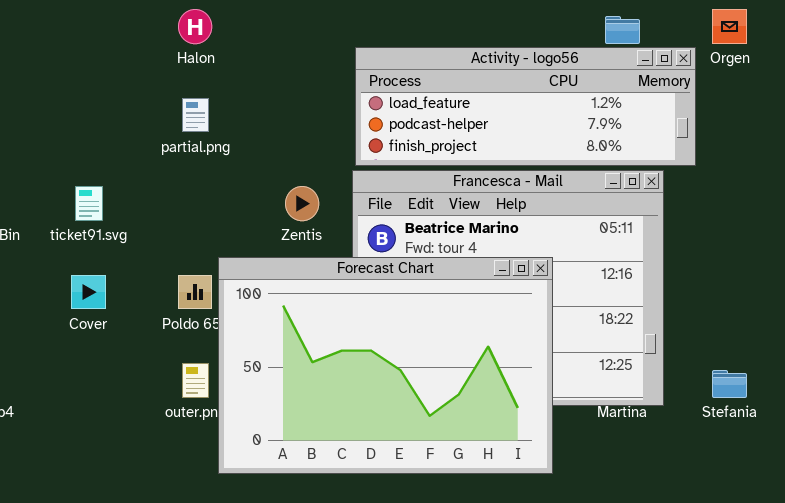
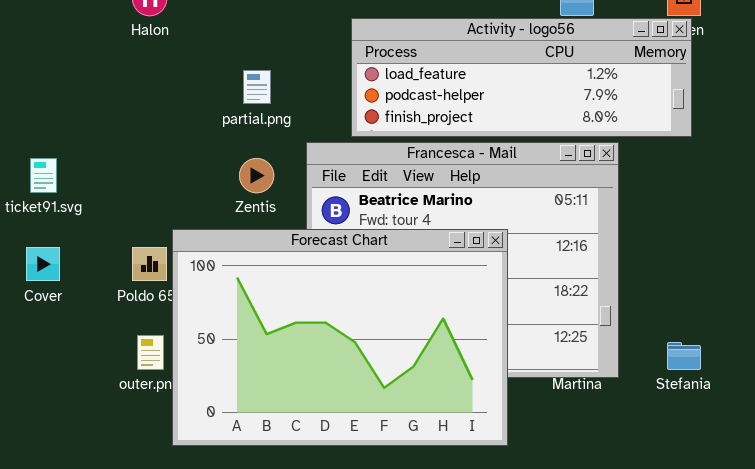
Activity - logo56: [355,47,696,166] -> [351,18,692,137], moved
partial.png: [182,98,209,132] -> [243,70,271,104], moved

